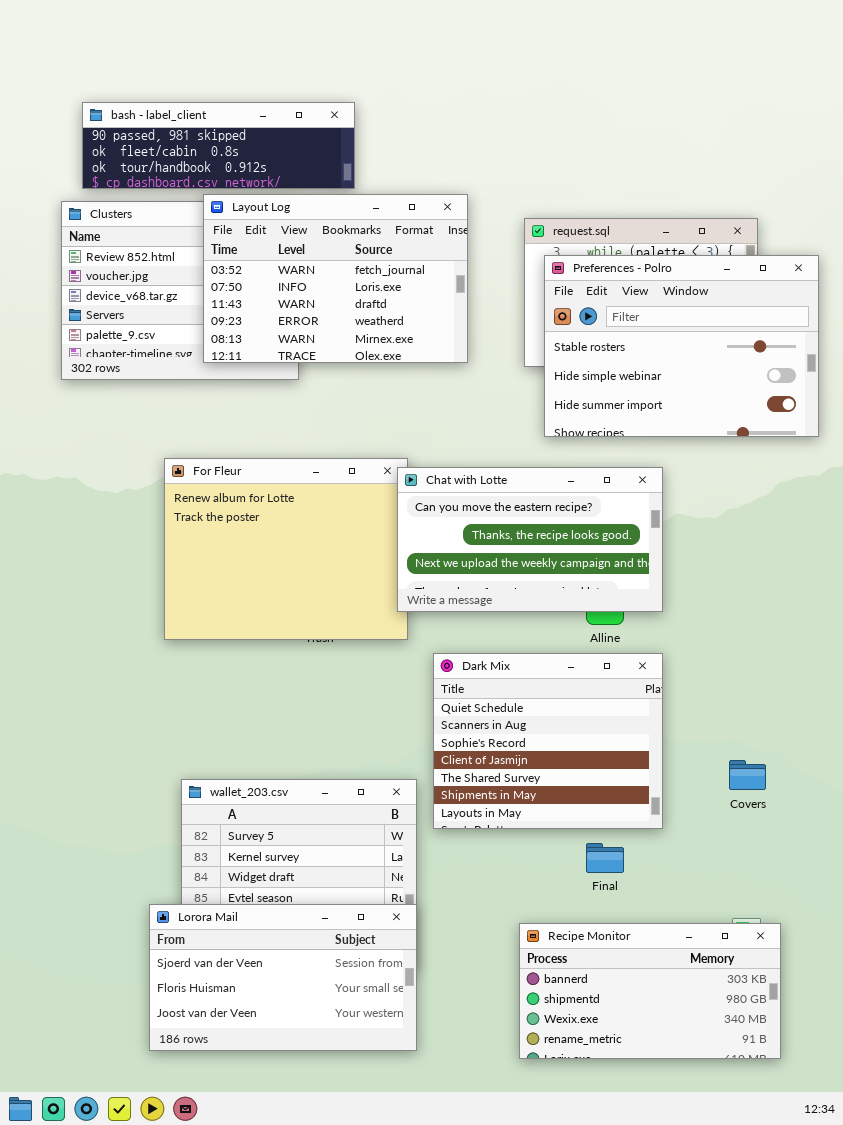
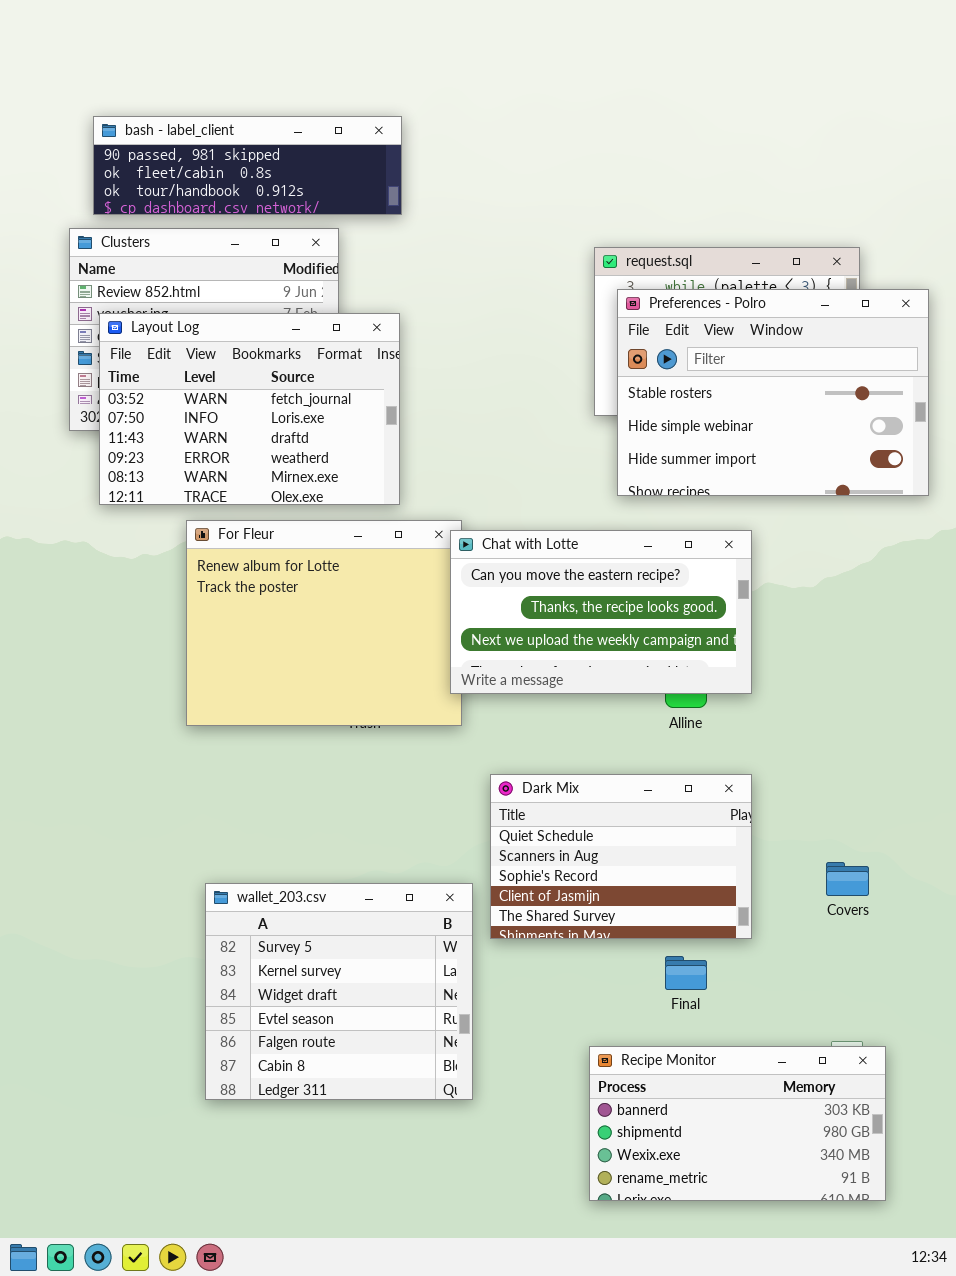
Layout Log: [203,194,468,363] -> [99,313,400,505], moved
Dark Mix: [433,653,663,829] -> [490,774,752,939], resized
Lorora Mail: [149,904,417,1051] -> none, closed

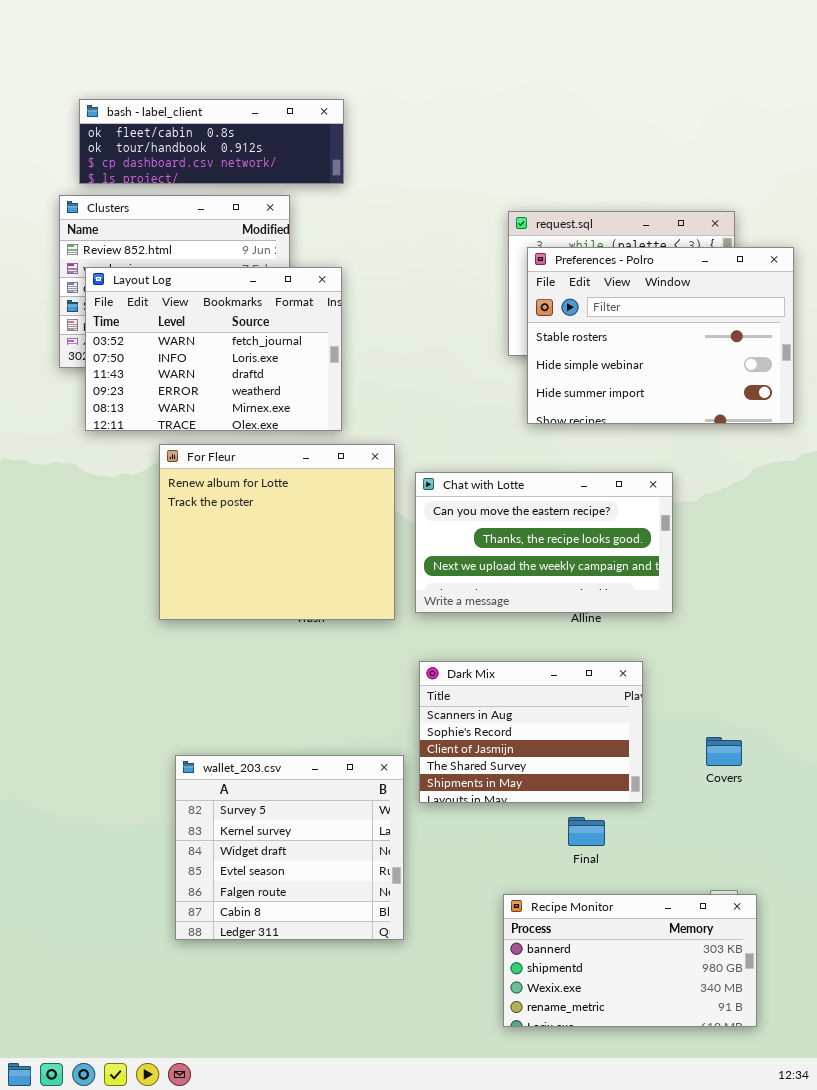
bash - label_client: [93,116,402,215] -> [79,99,344,184], scrolled down 1 row
Chat with Lotte: [450,530,752,694] -> [415,472,673,613], moved
Dark Mix: [490,774,752,939] -> [419,661,643,803], scrolled down 1 row

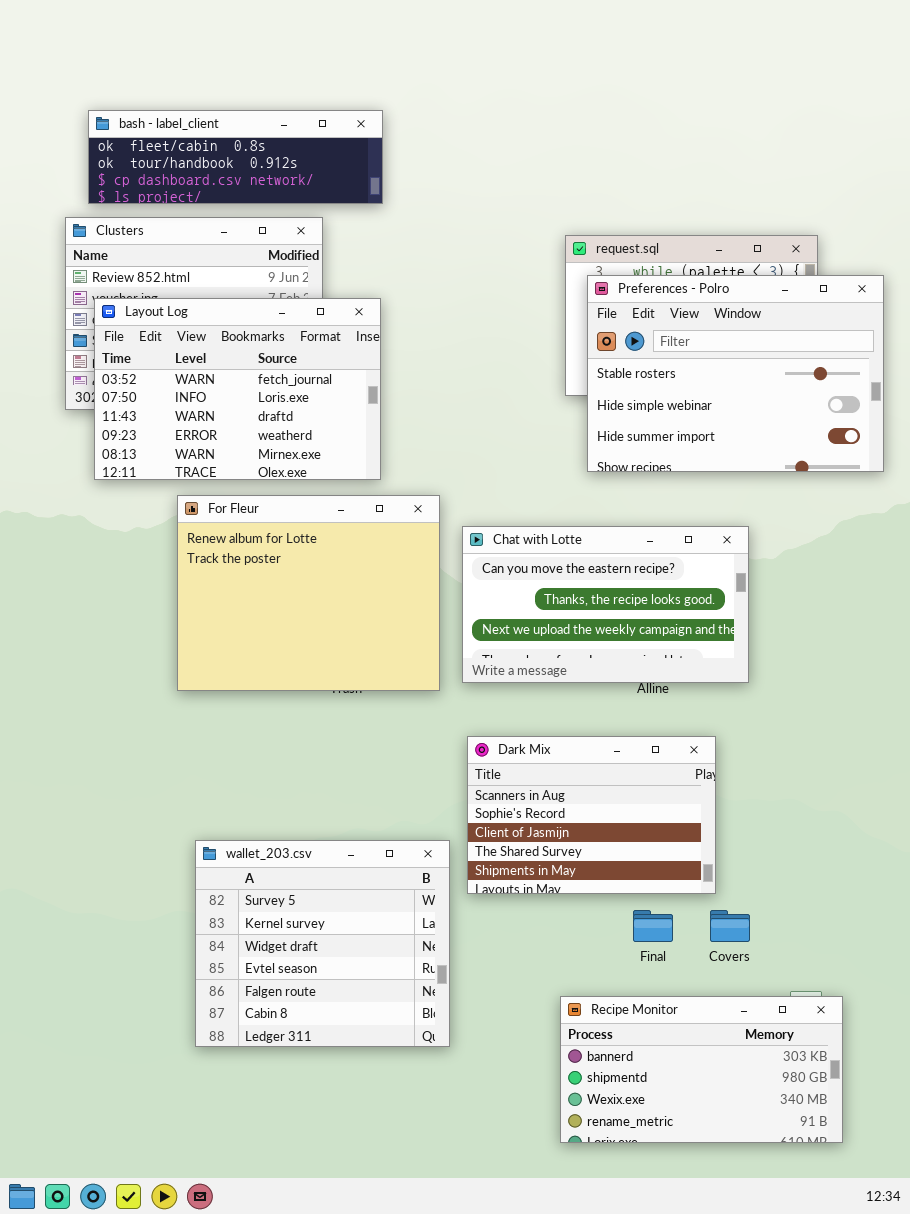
Covers: [706,737,742,766] -> [710,910,750,942], moved

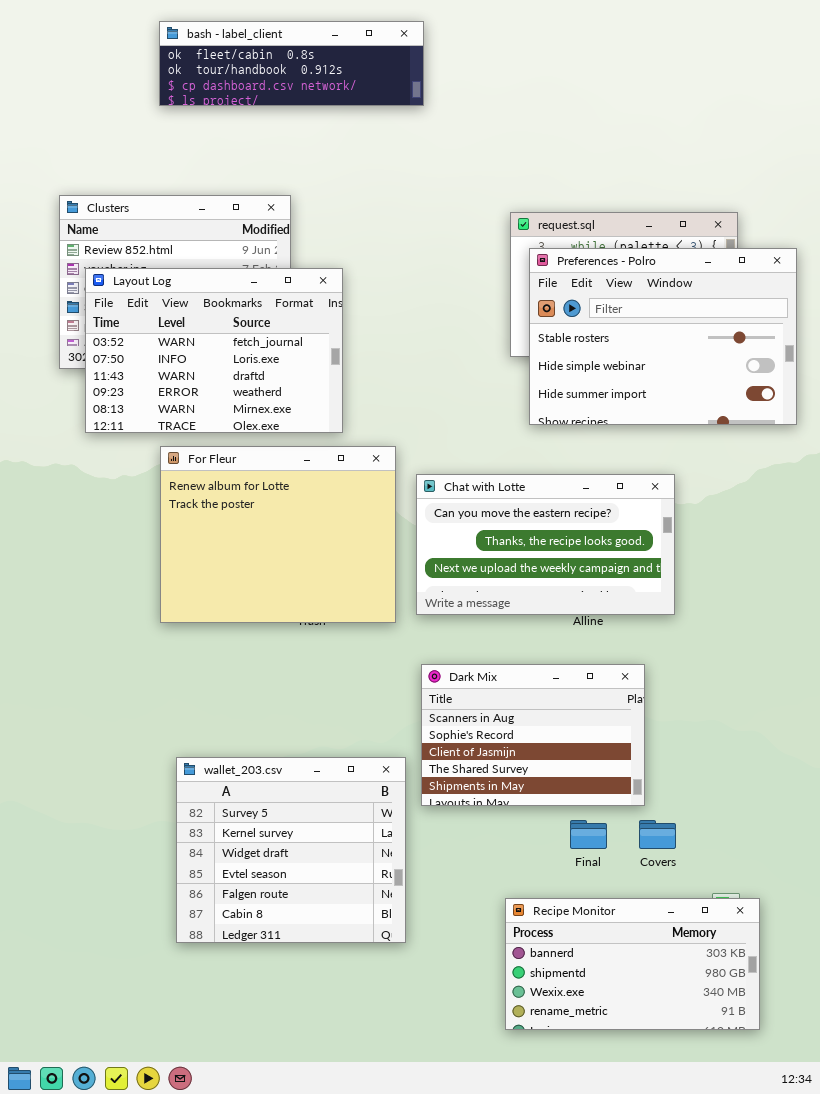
bash - label_client: [88,110,383,204] -> [159,21,424,106], moved

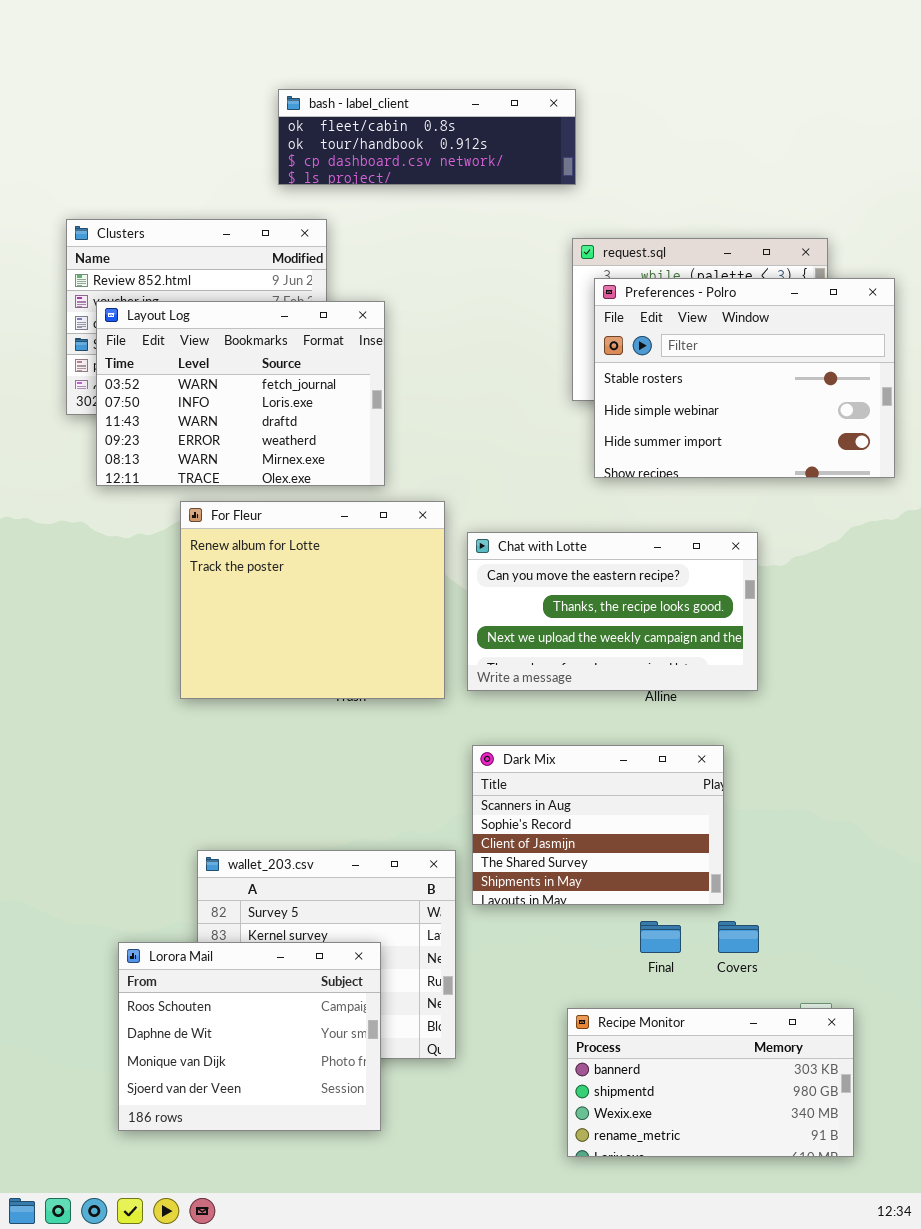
bash - label_client: [159,21,424,106] -> [278,89,576,185], moved
Lorora Mail: none -> [118,942,381,1131], opened

